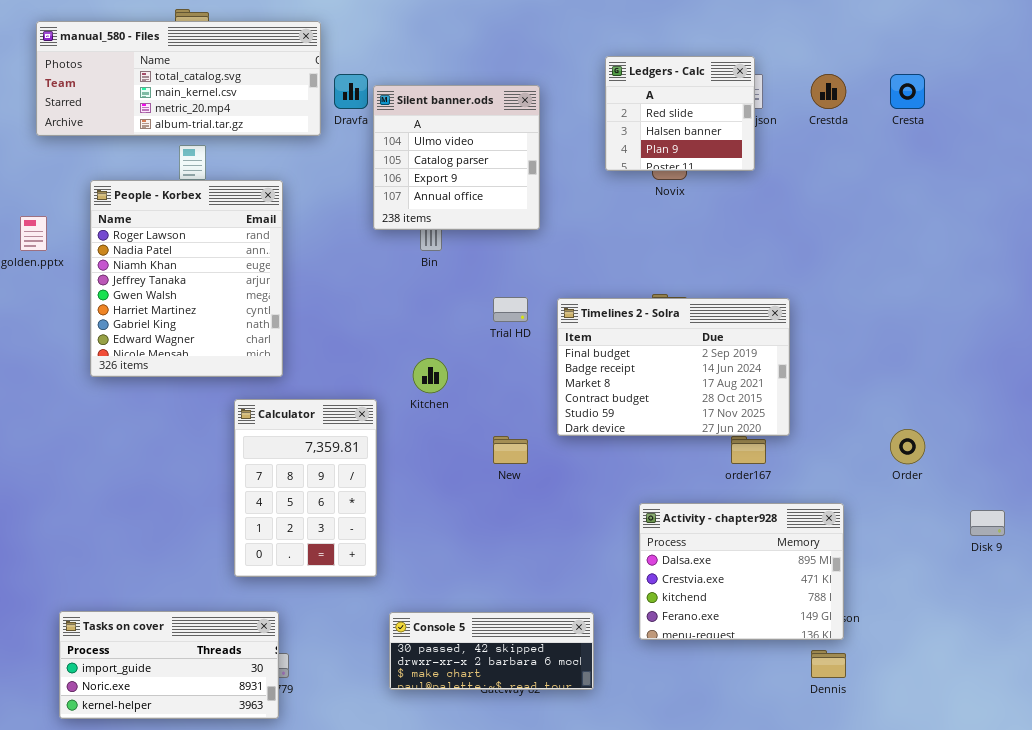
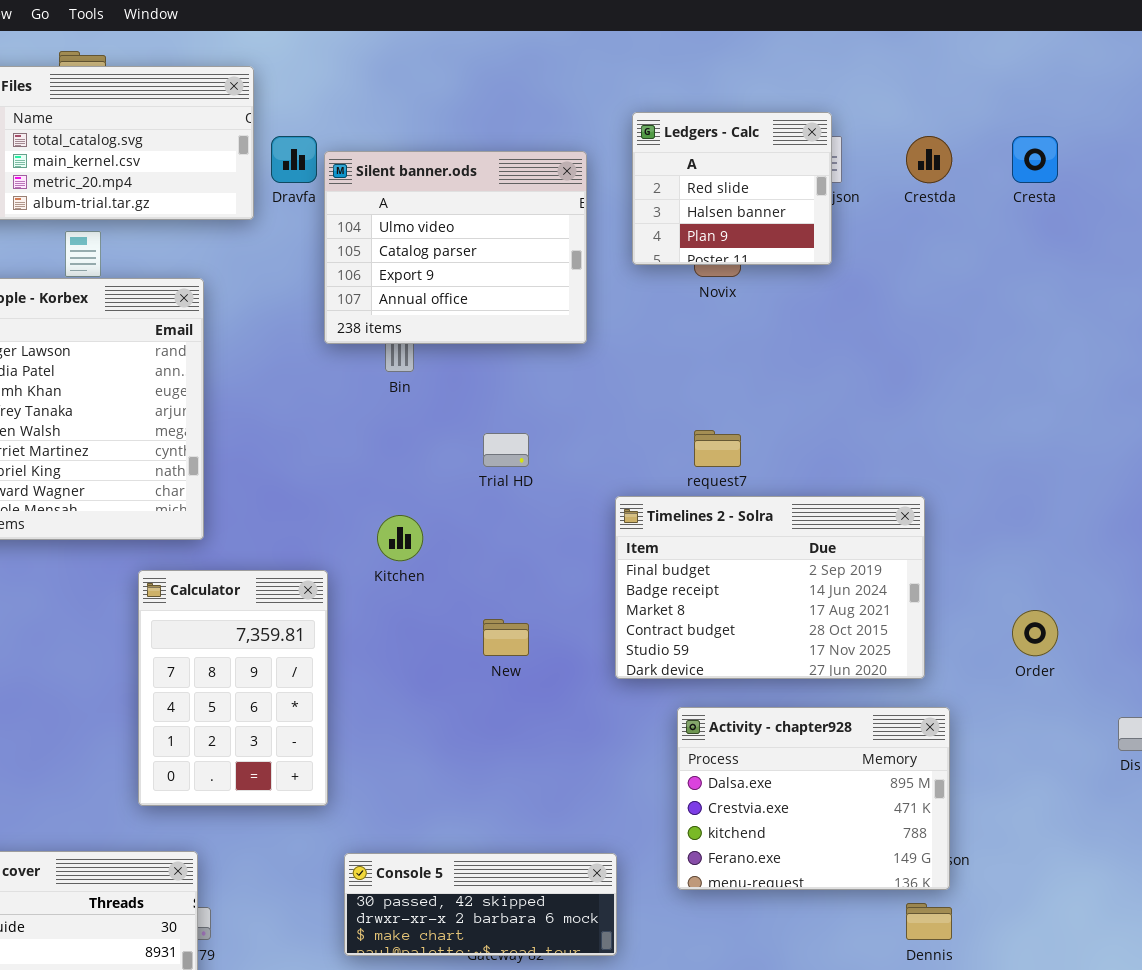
Silent banner.ods: [373,85,540,230] -> [324,151,587,344], resized
Timelines 2 - Solra: [557,298,790,436] -> [615,496,925,679], moved

